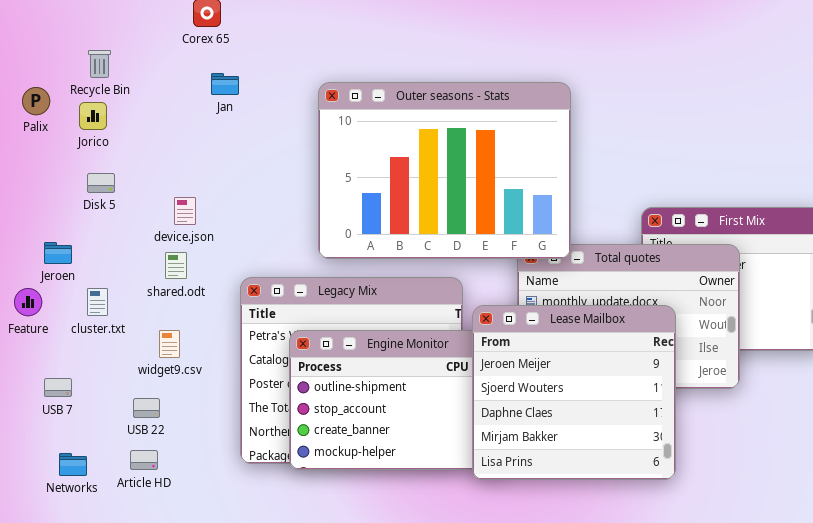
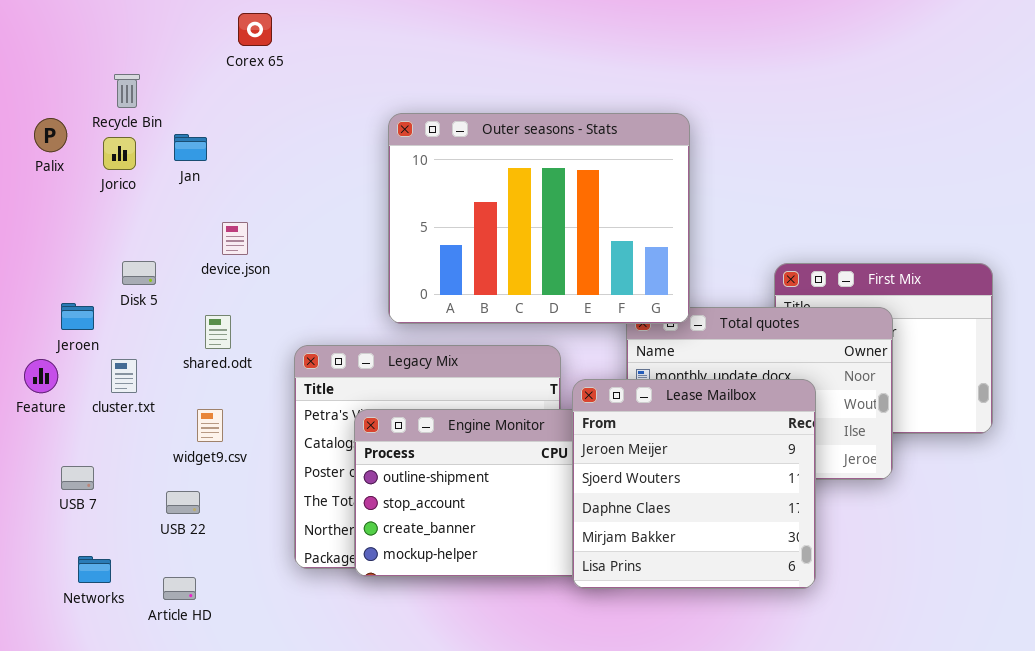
Jan: [211,73,239,95] -> [174,134,207,161], moved
Disk 5: [87,173,115,193] -> [122,261,156,285], moved
device.json: [174,197,196,225] -> [222,222,248,255], moved
Article HD: [130,450,158,470] -> [163,577,196,600], moved

